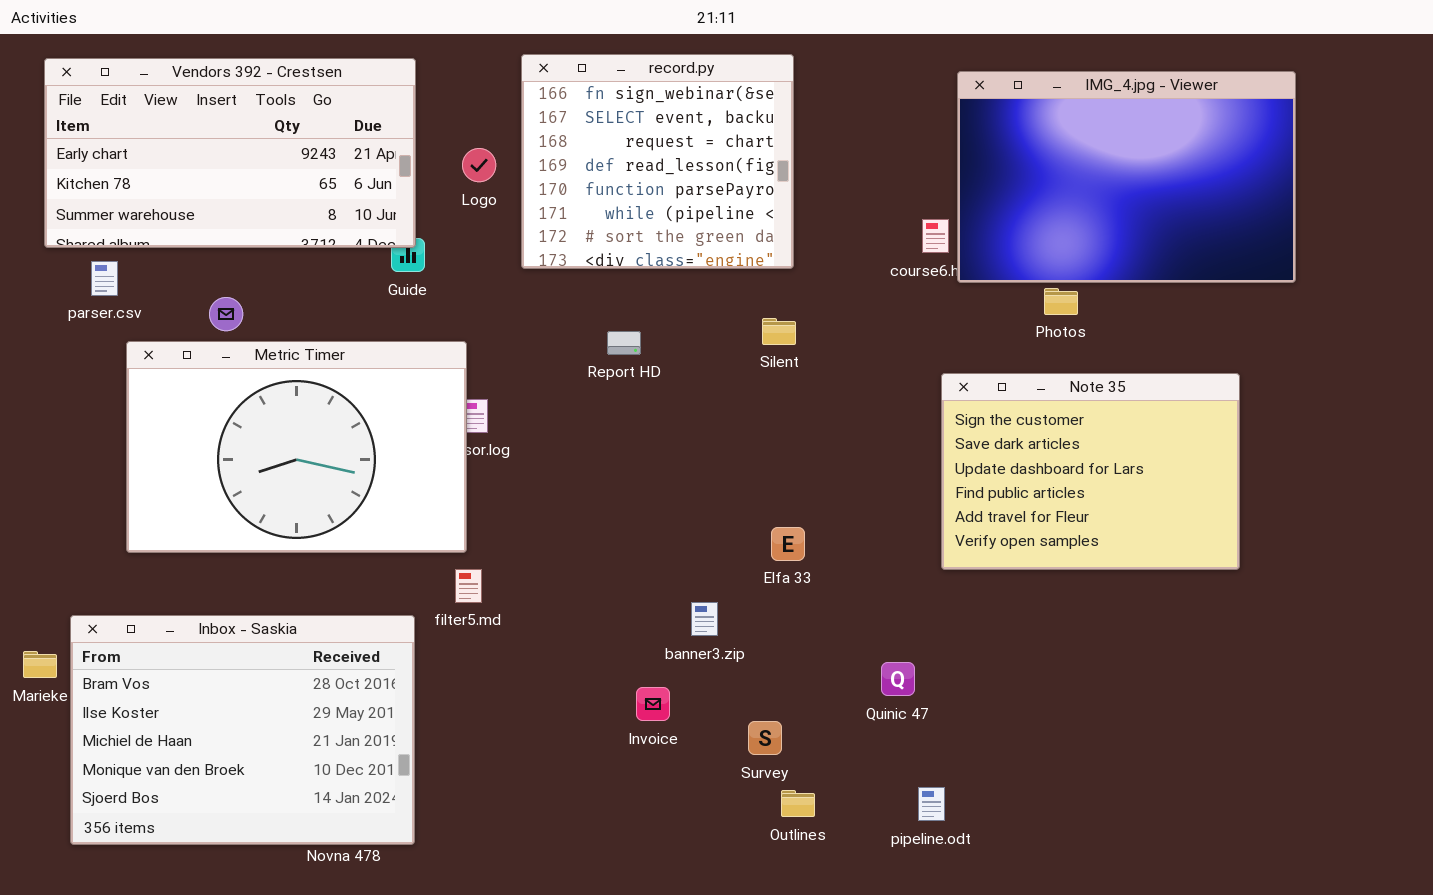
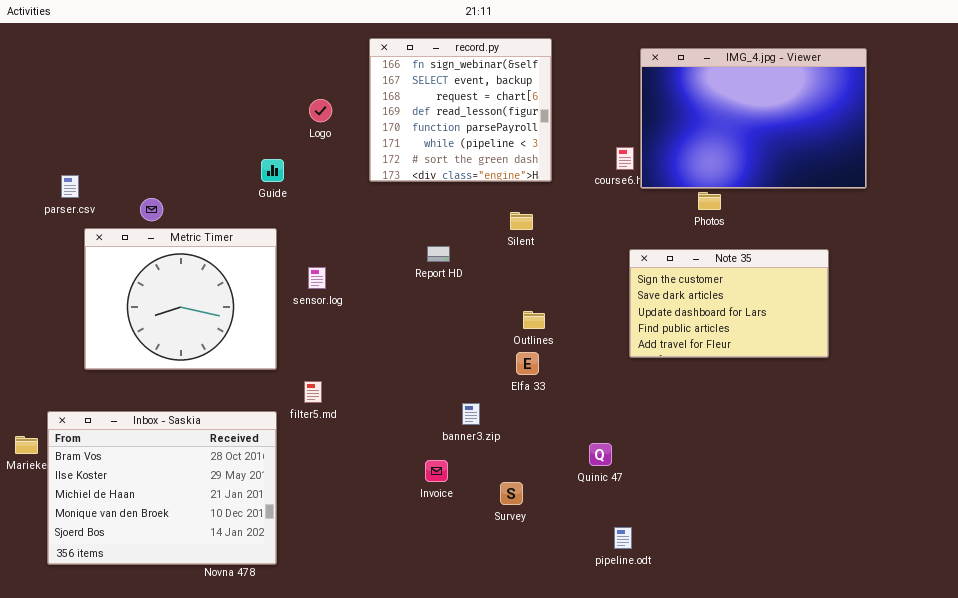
record.py: [521,54,794,269] -> [369,38,552,182], moved
Vendors 392 - Crestsen: [44,58,416,248] -> none, closed
Report HD: [607,331,641,355] -> [427,246,450,262], moved
Metric Timer: [126,341,467,553] -> [84,228,277,370], resized
Note 35: [941,373,1240,570] -> [629,249,829,358], resized
Outlines: [781,790,815,817] -> [523,311,545,329], moved

